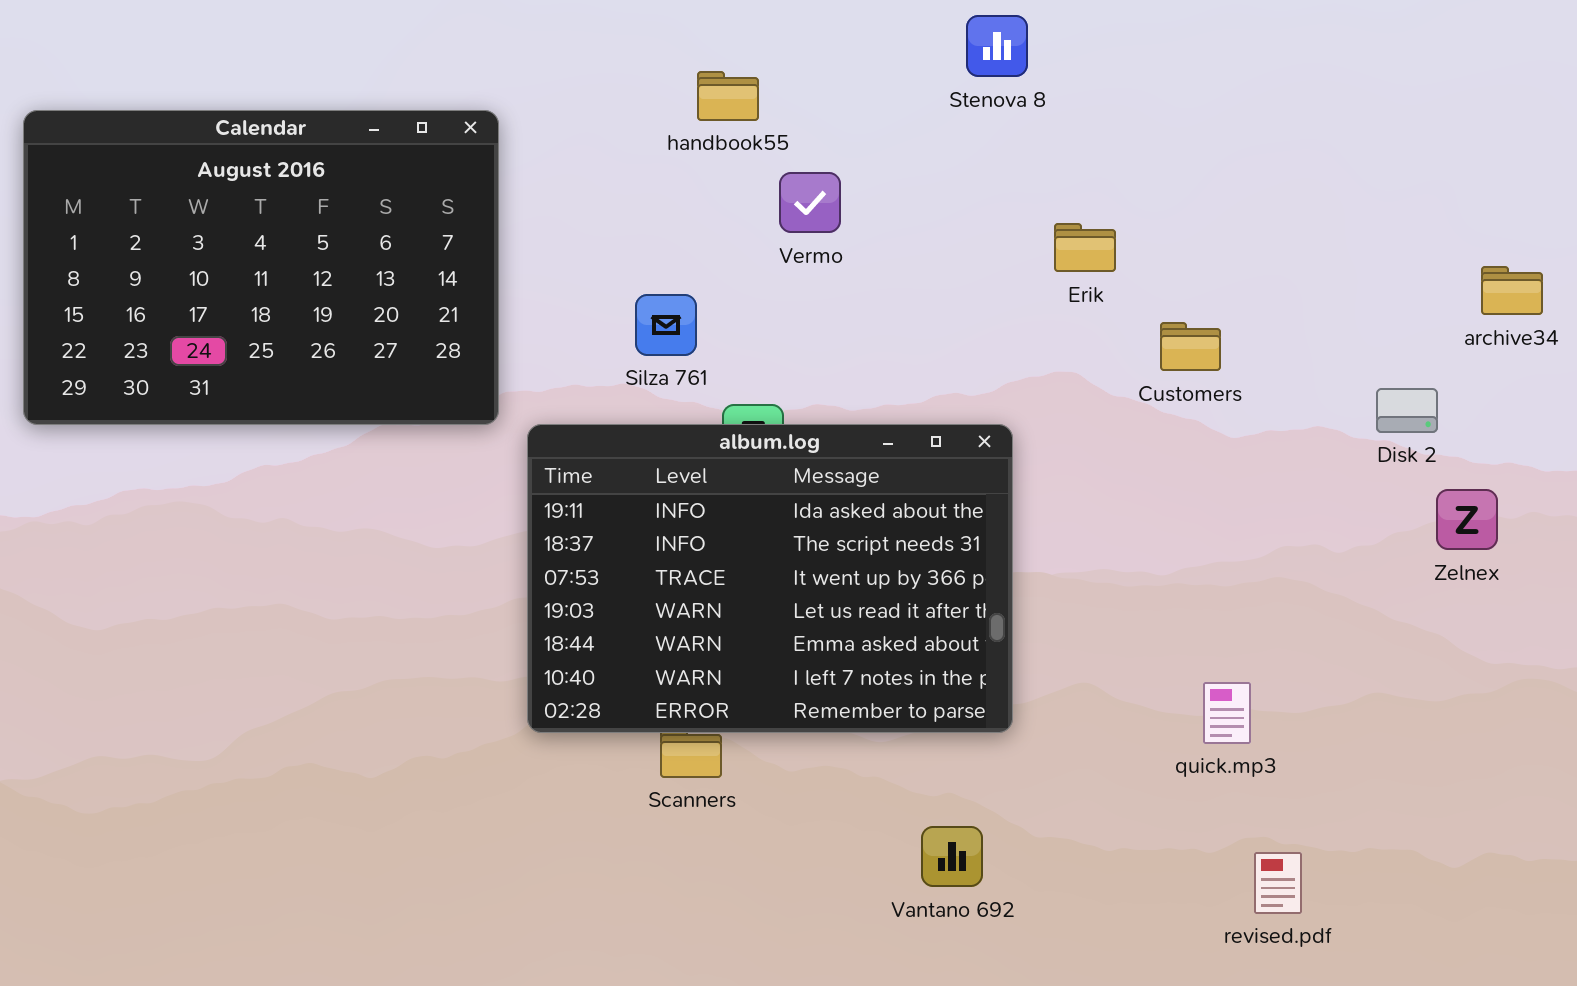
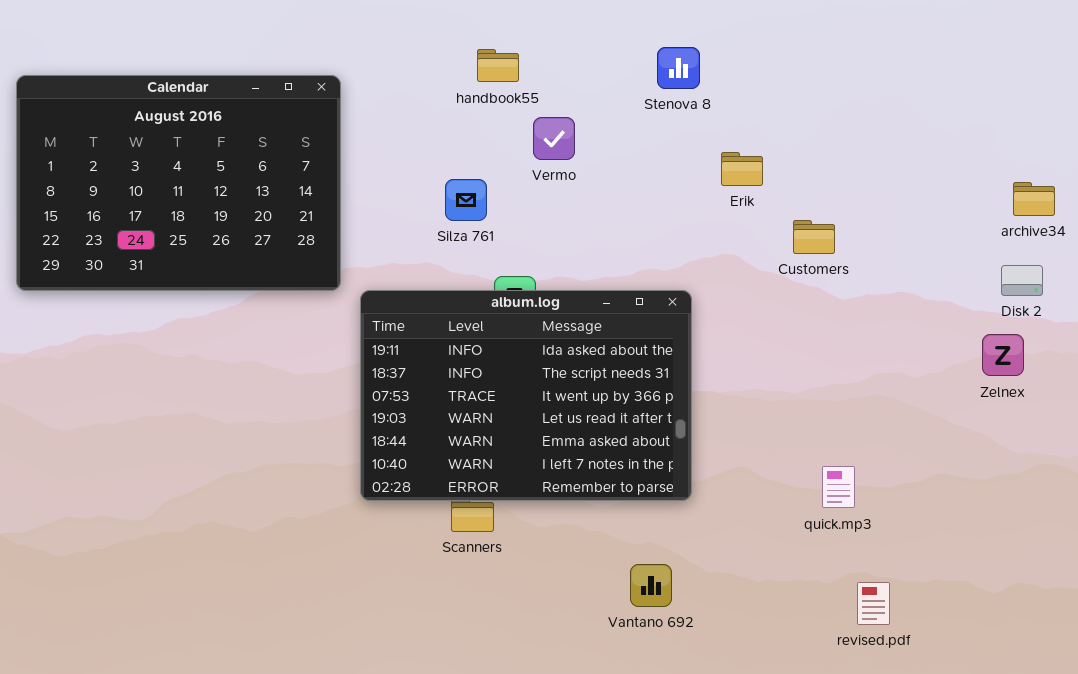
Stenova 8: [966,15,1028,77] -> [657,47,700,89], moved
Silza 761: [635,294,697,356] -> [445,179,487,221], moved
Disk 2: [1376,388,1438,433] -> [1001,265,1043,296], moved

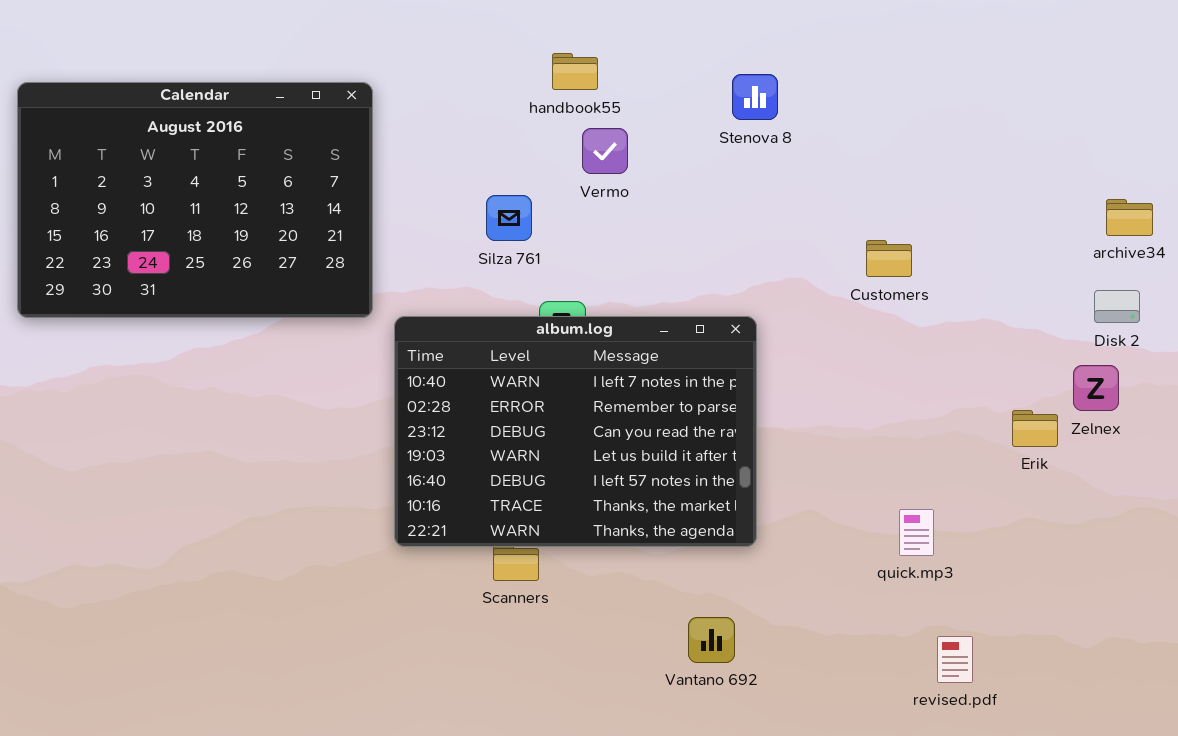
Stenova 8: [657,47,700,89] -> [732,74,778,120], moved
handbook55: [477,49,519,82] -> [552,53,598,90], moved
Erik: [721,152,763,186] -> [1012,410,1058,447], moved
album.log: [360,290,692,501] -> [394,316,757,547], scrolled down 5 rows

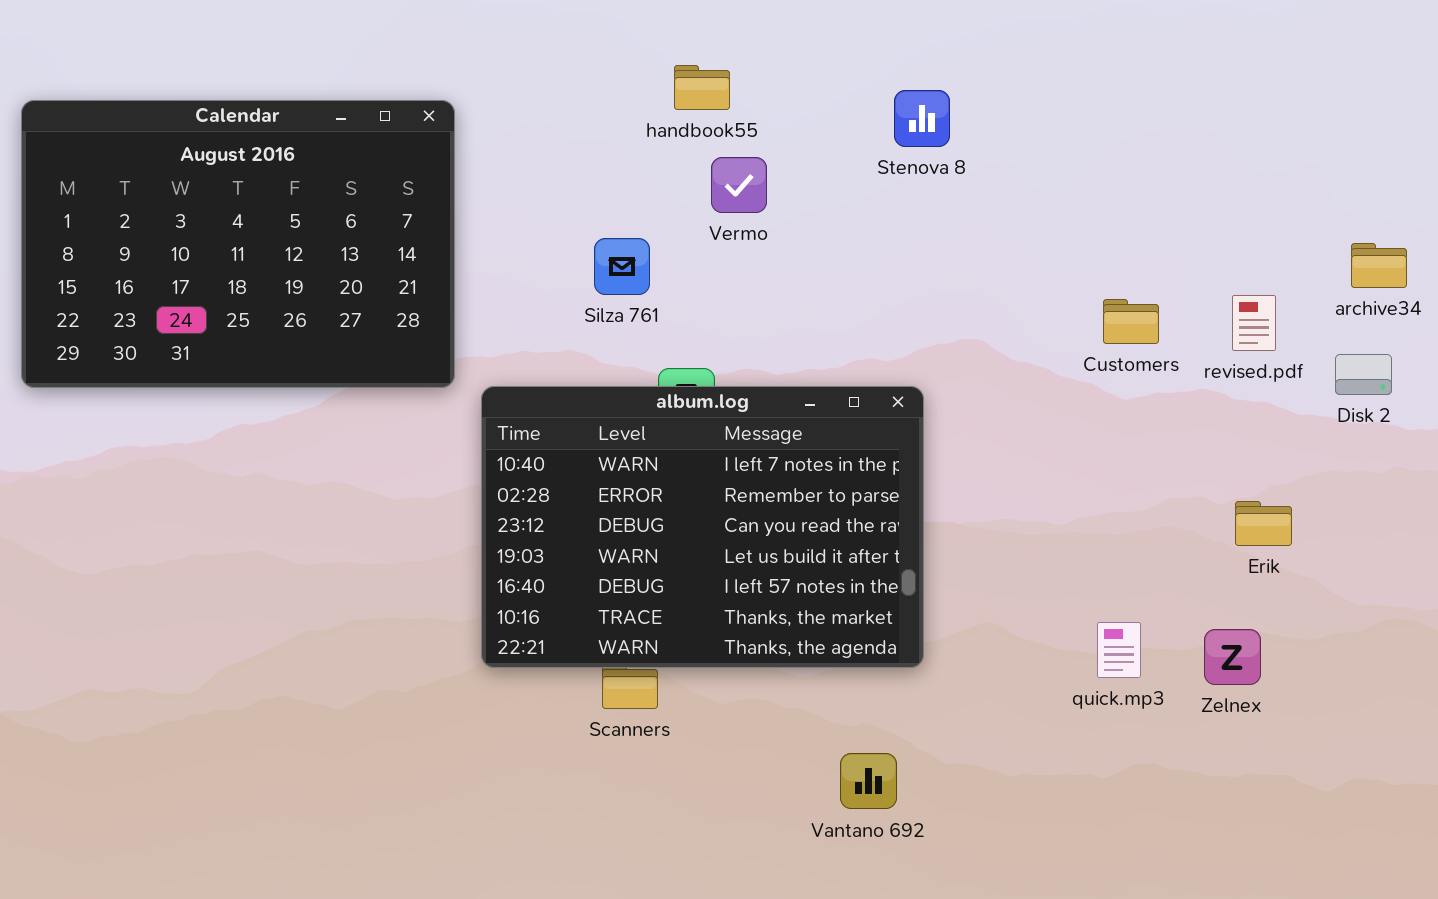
Customers: [866,240,912,277] -> [1103,299,1159,344], moved
Zelnex: [1073,365,1119,411] -> [1204,629,1261,685], moved
revised.pdf: [937,636,973,683] -> [1232,295,1276,351], moved

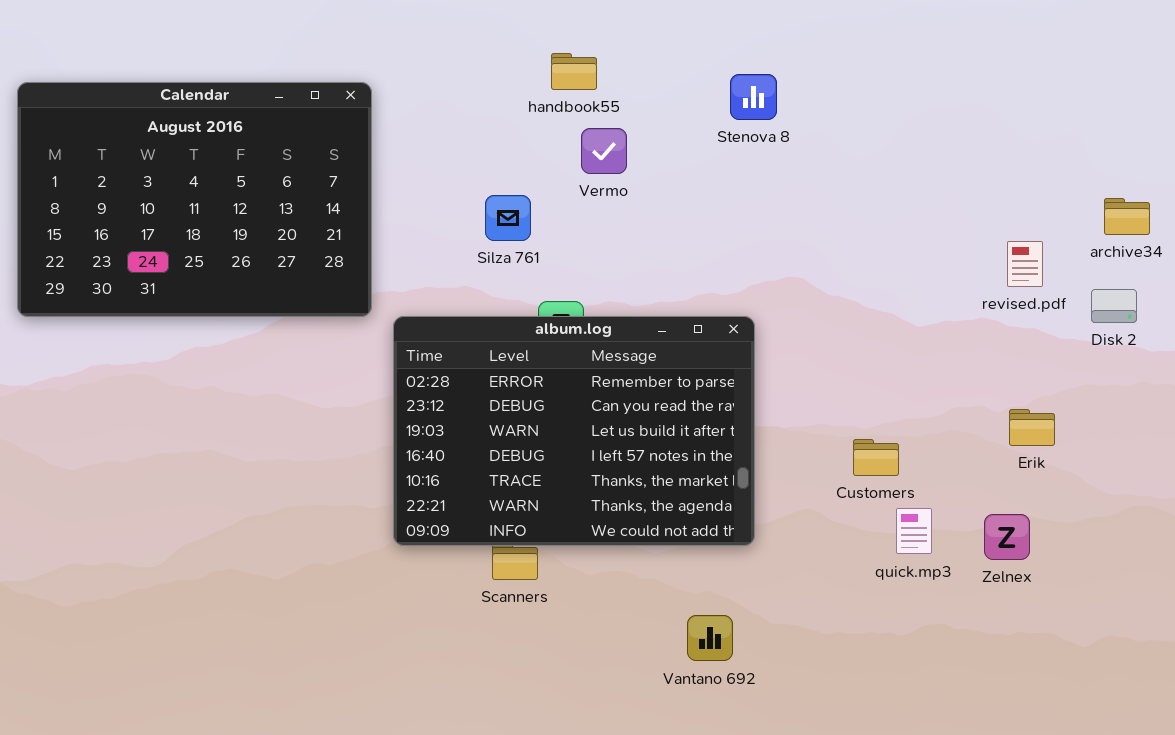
Customers: [1103,299,1159,344] -> [853,439,899,476], moved
album.log: [481,386,924,668] -> [393,316,755,546], scrolled down 1 row

